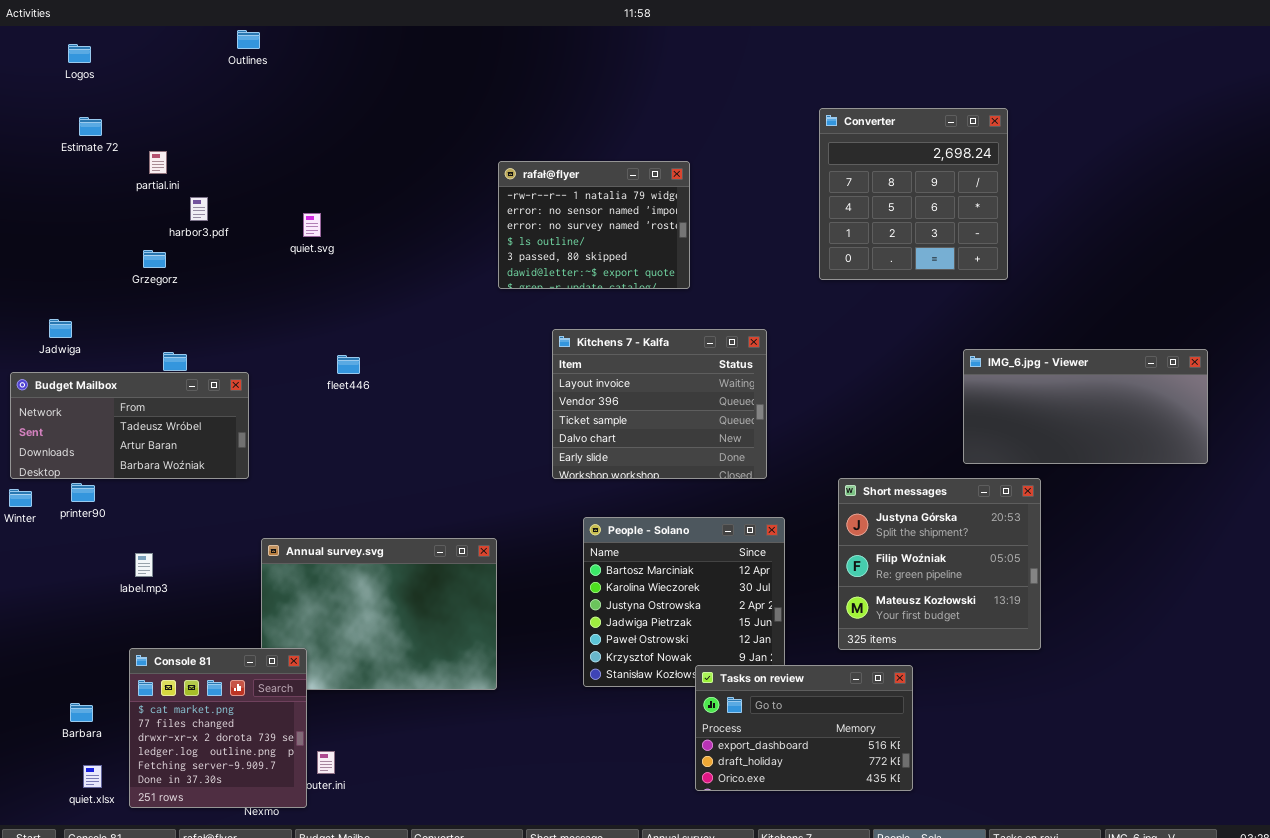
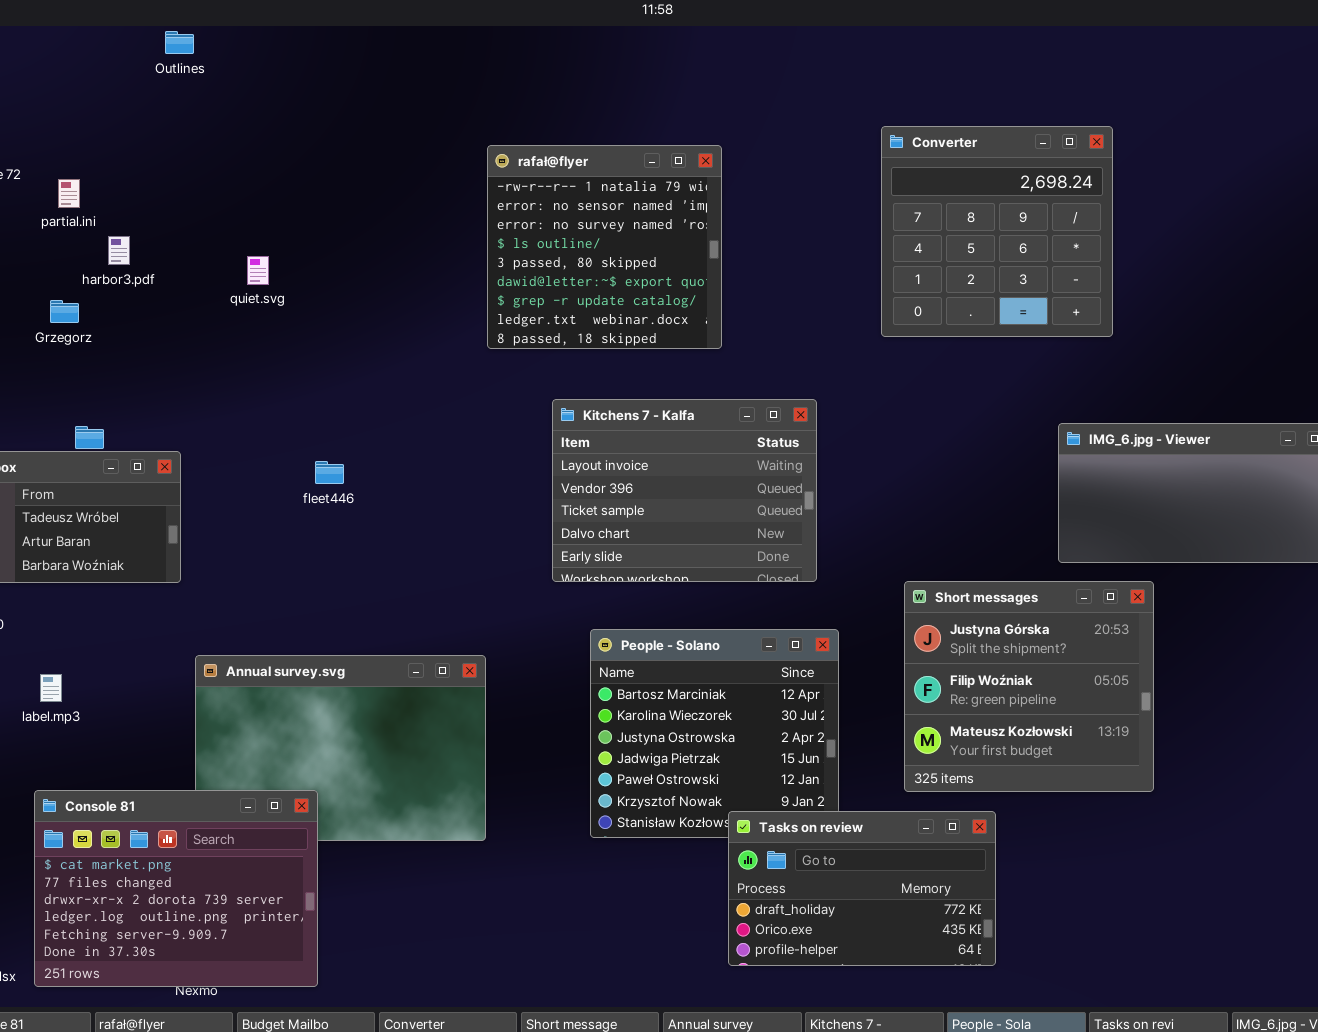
rafał@flyer: [498,161,690,289] -> [487,145,722,349], resized
fleet446: [337,355,360,374] -> [315,461,344,484], moved
Console 81: [129,648,307,808] -> [34,790,318,987], resized
Tasks on review: [695,665,913,791] -> [728,811,996,966], scrolled down 1 row

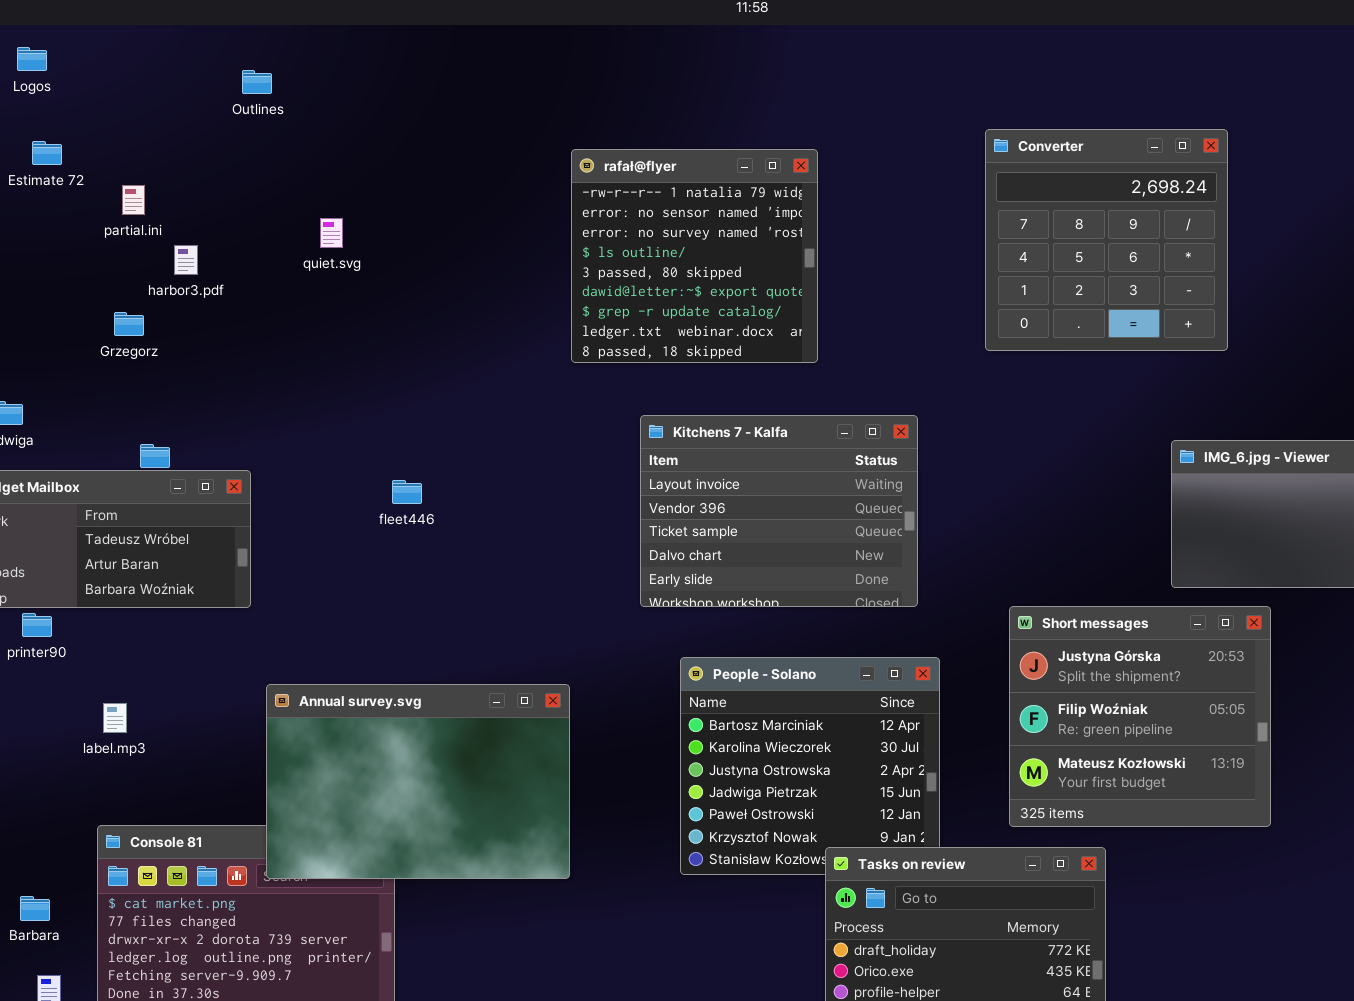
Outlines: [165,31,194,54] -> [242,70,272,94], moved
quiet.svg: [247,256,269,285] -> [320,218,343,248], moved
Annual survey.svg: [195,655,486,841] -> [266,684,570,879], raised

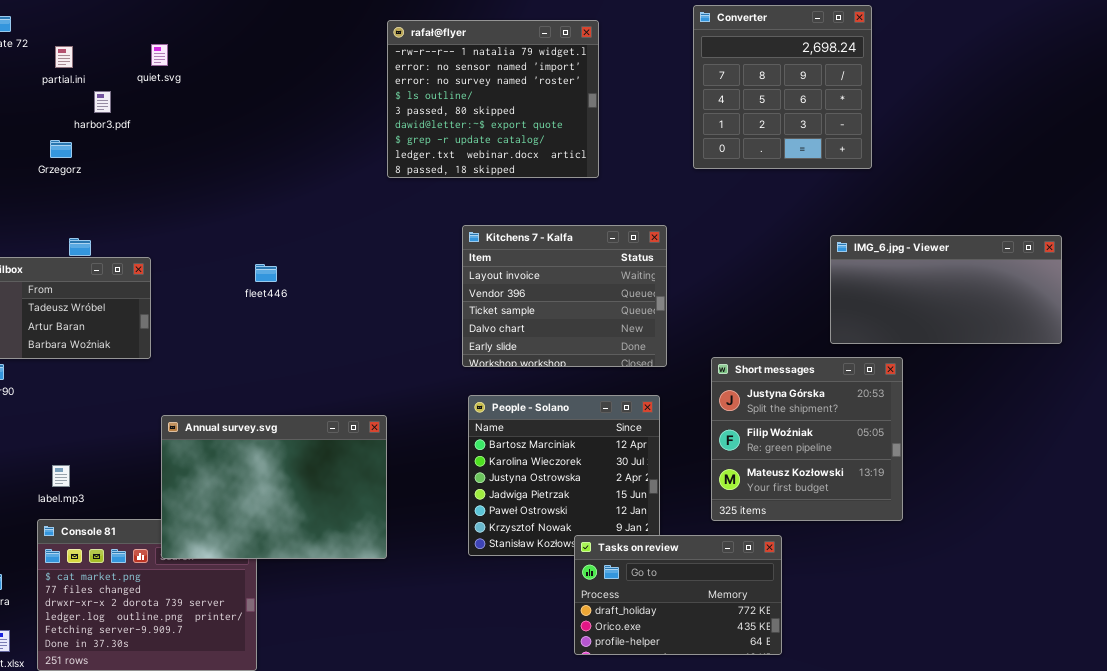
rafał@flyer: [571,149,818,363] -> [387,20,599,178], resized
quiet.svg: [320,218,343,248] -> [151,44,168,66], moved
Kitchens 7 - Kalfa: [640,415,918,607] -> [462,225,667,367], moved
label.mp3: [103,703,127,733] -> [52,465,70,487], moved

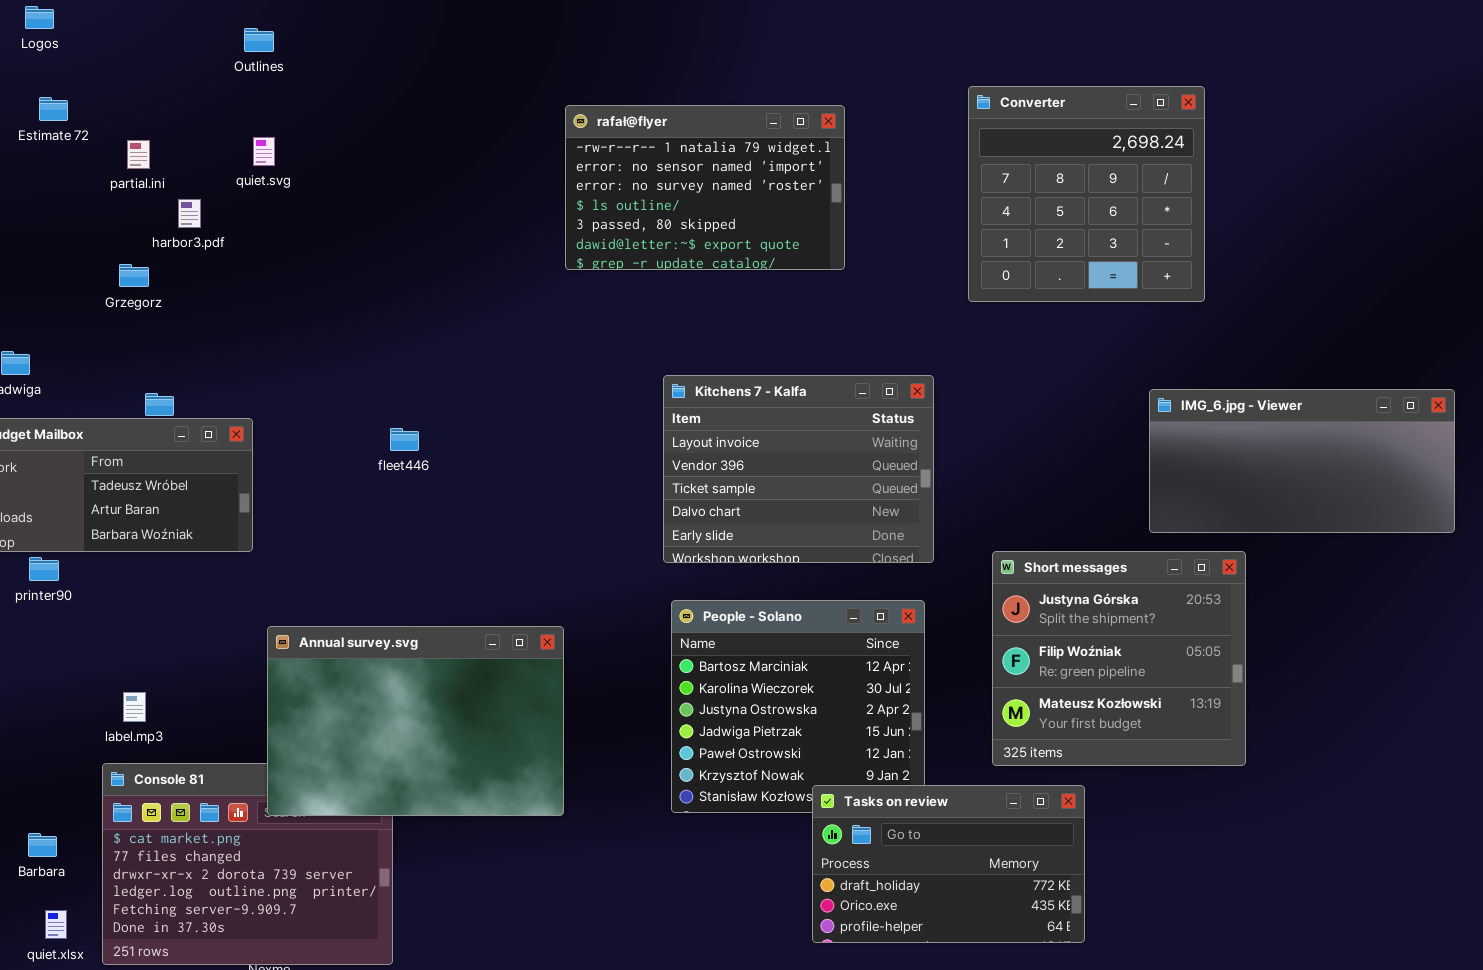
rafał@flyer: [387,20,599,178] -> [565,105,845,270], resized

